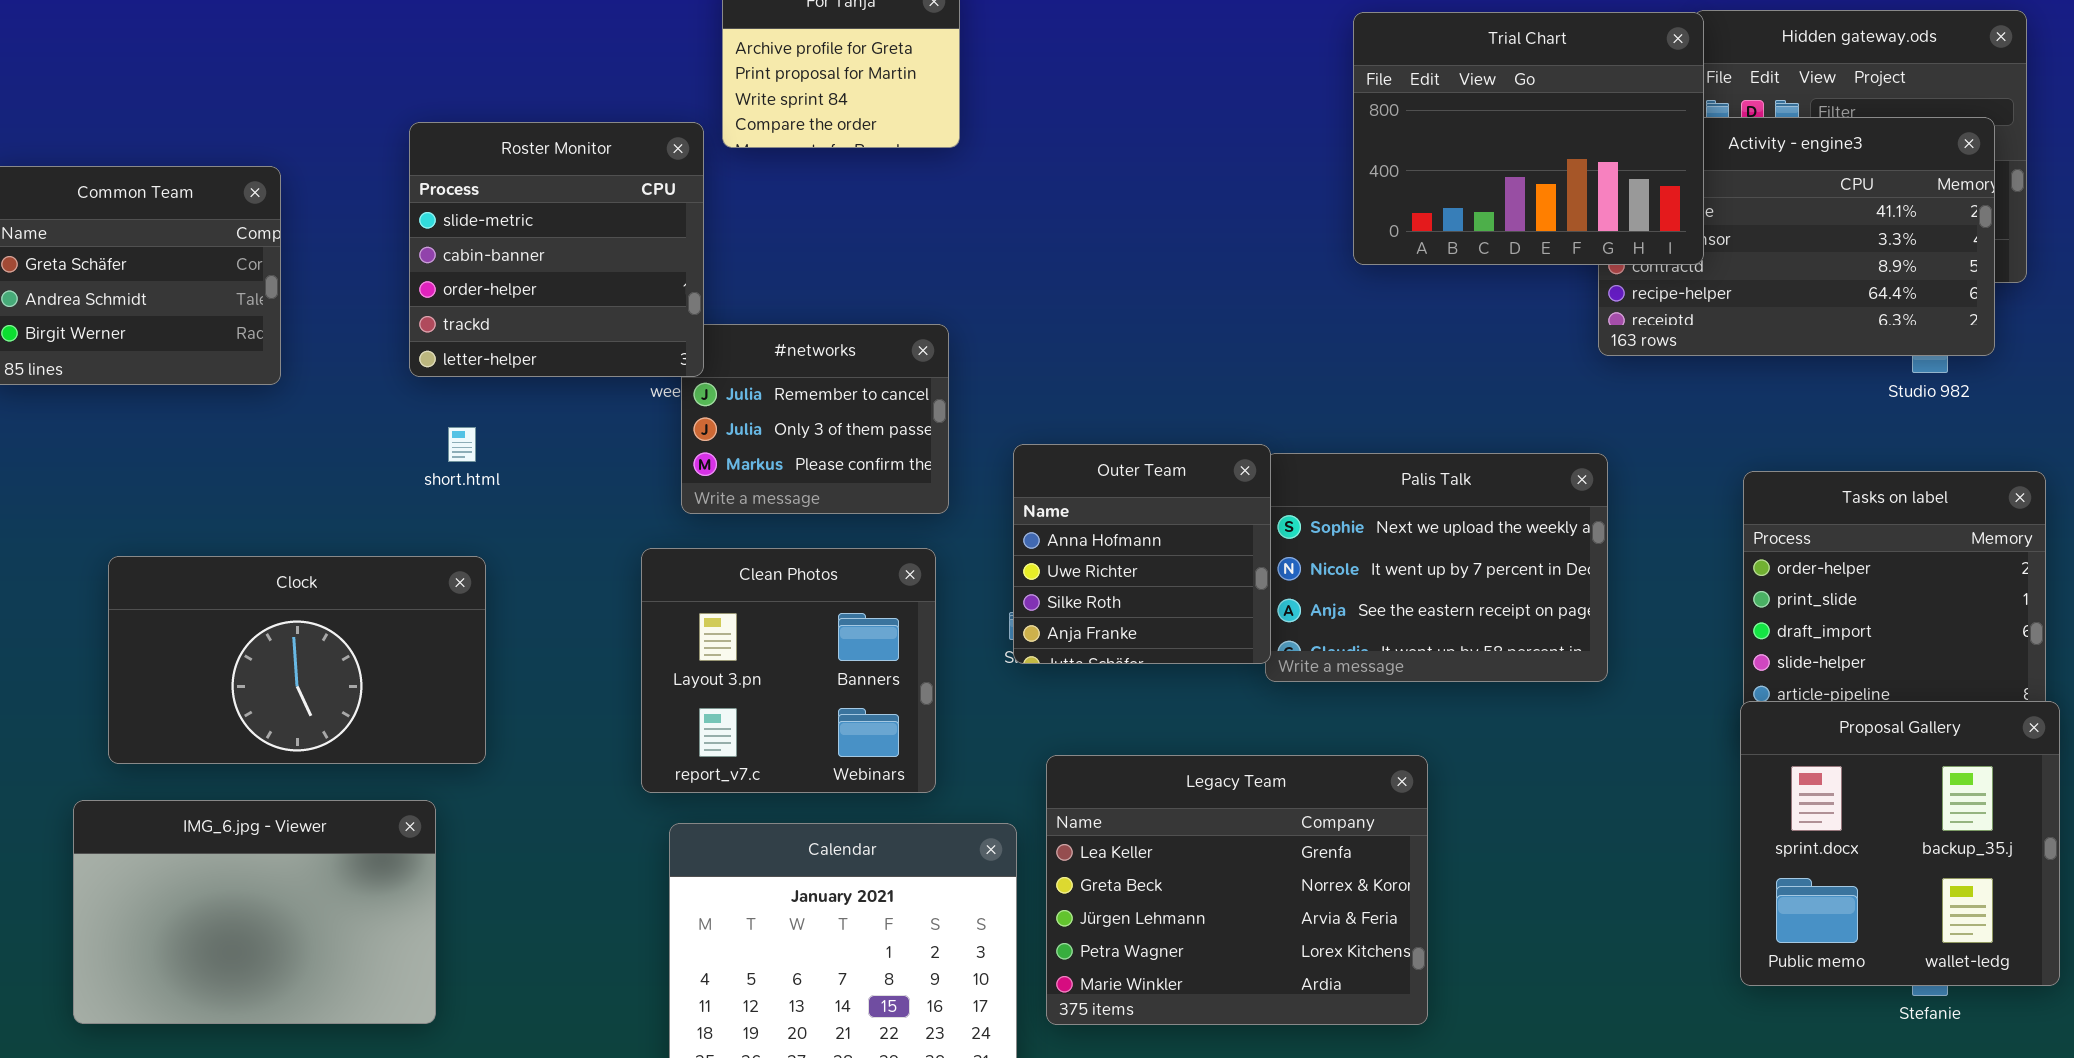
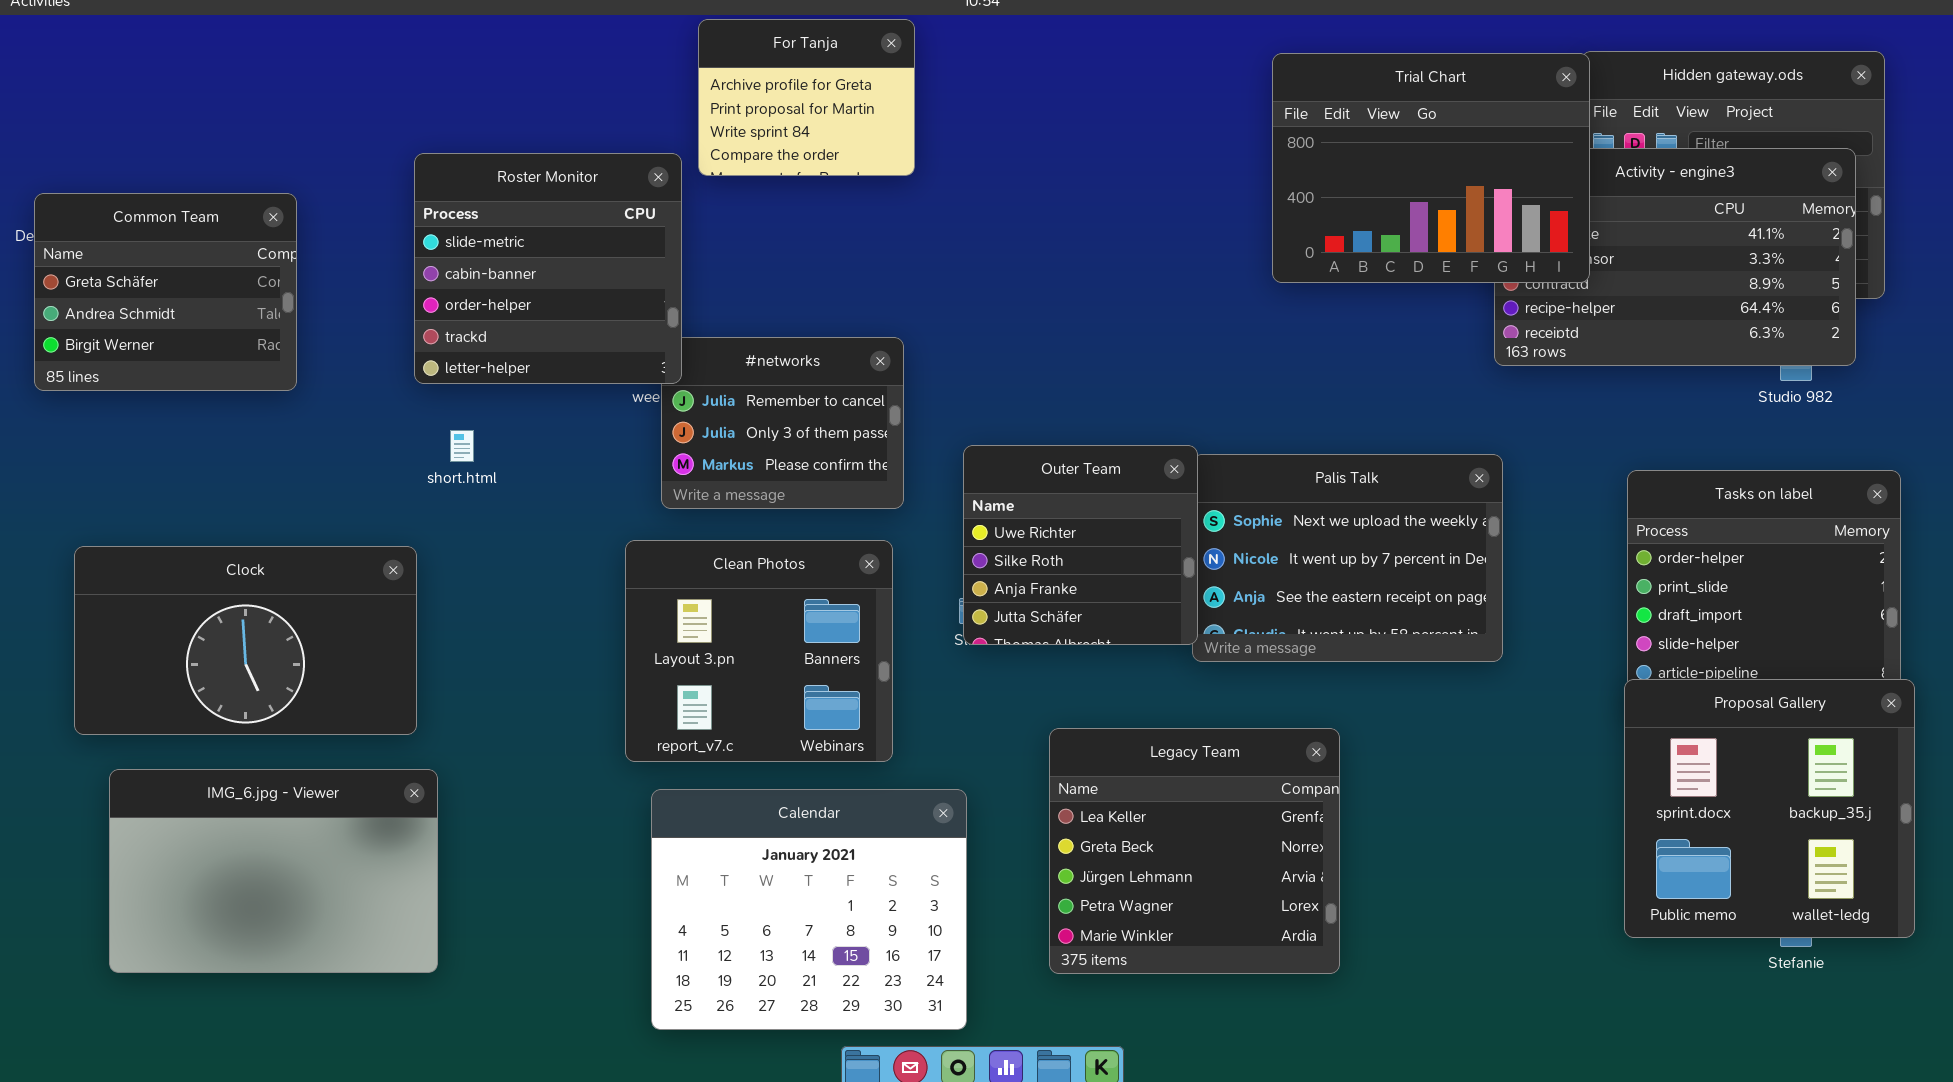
Outer Team: [1013,444,1271,664] -> [963,445,1198,645], scrolled down 1 row
Clock: [108,556,486,764] -> [74,546,417,735], moved
Legacy Team: [1046,755,1428,1025] -> [1049,728,1340,974], resized

